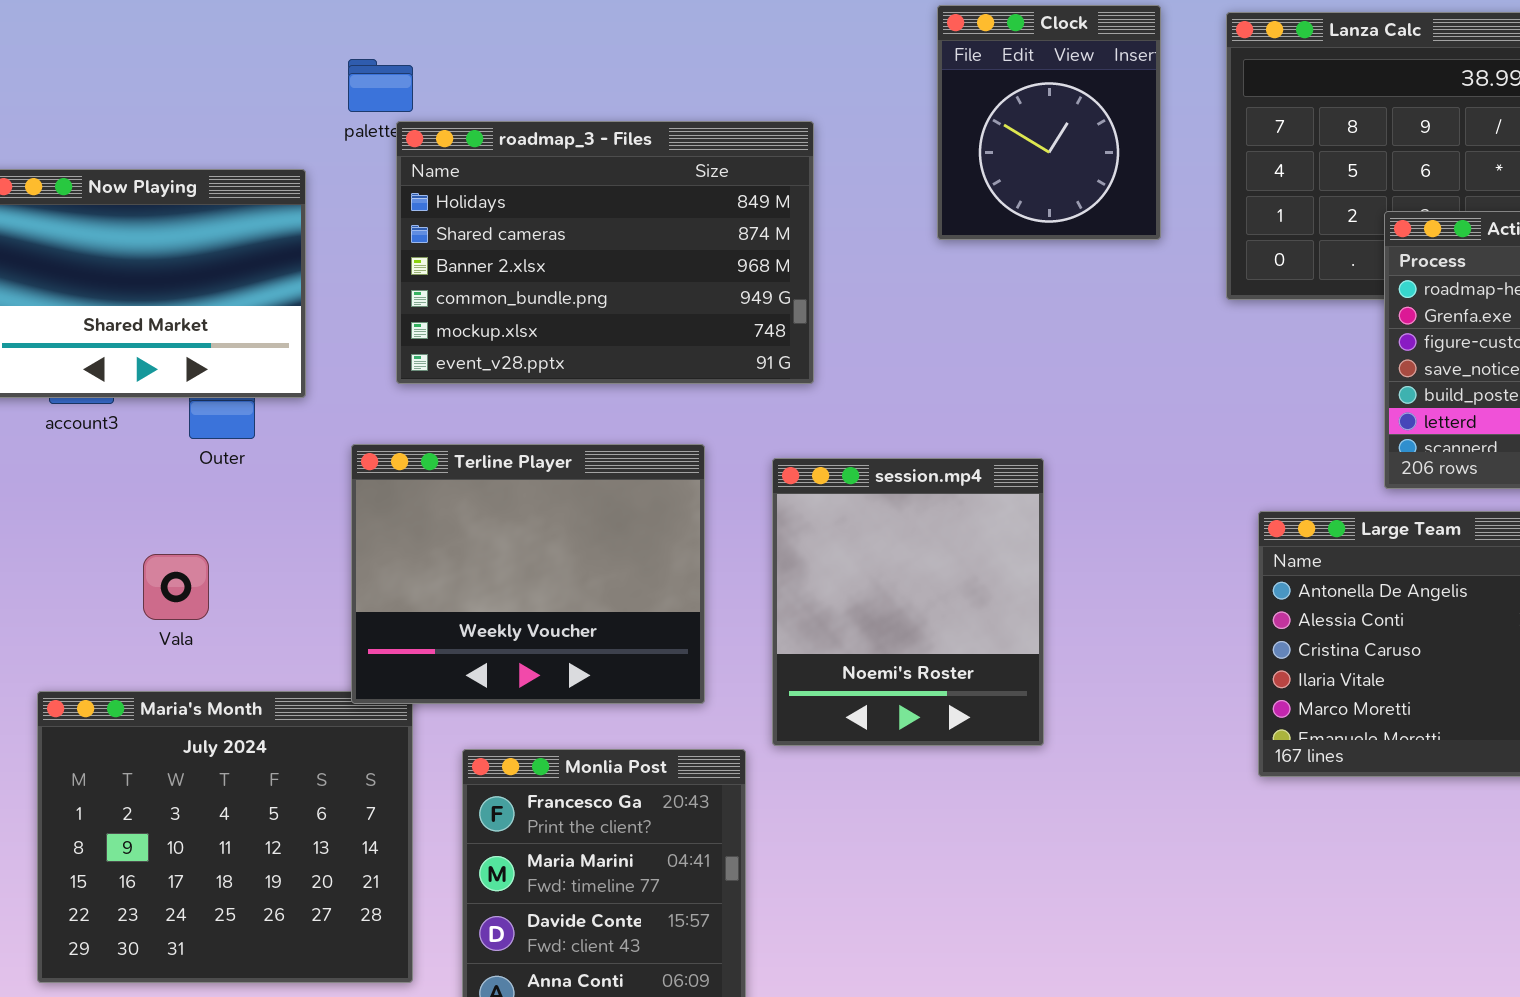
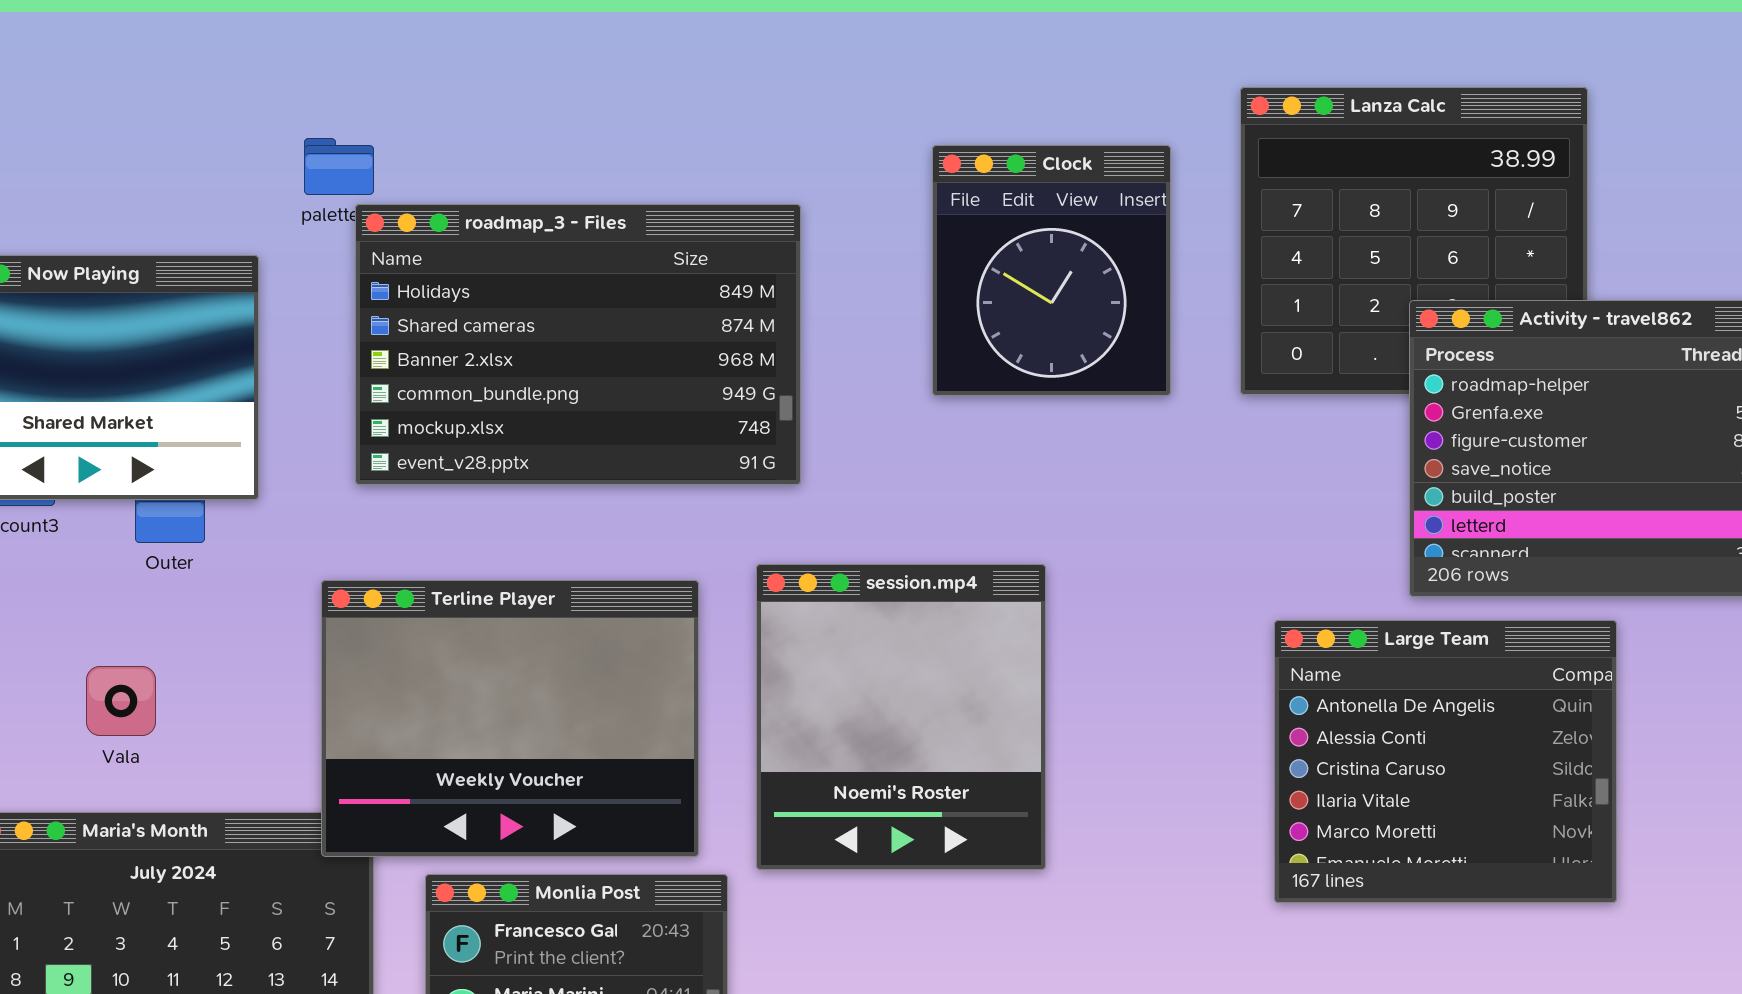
Clock: [937,5,1161,240] -> [932,145,1171,396], moved
Terline Player: [351,444,705,704] -> [321,580,699,857], moved

